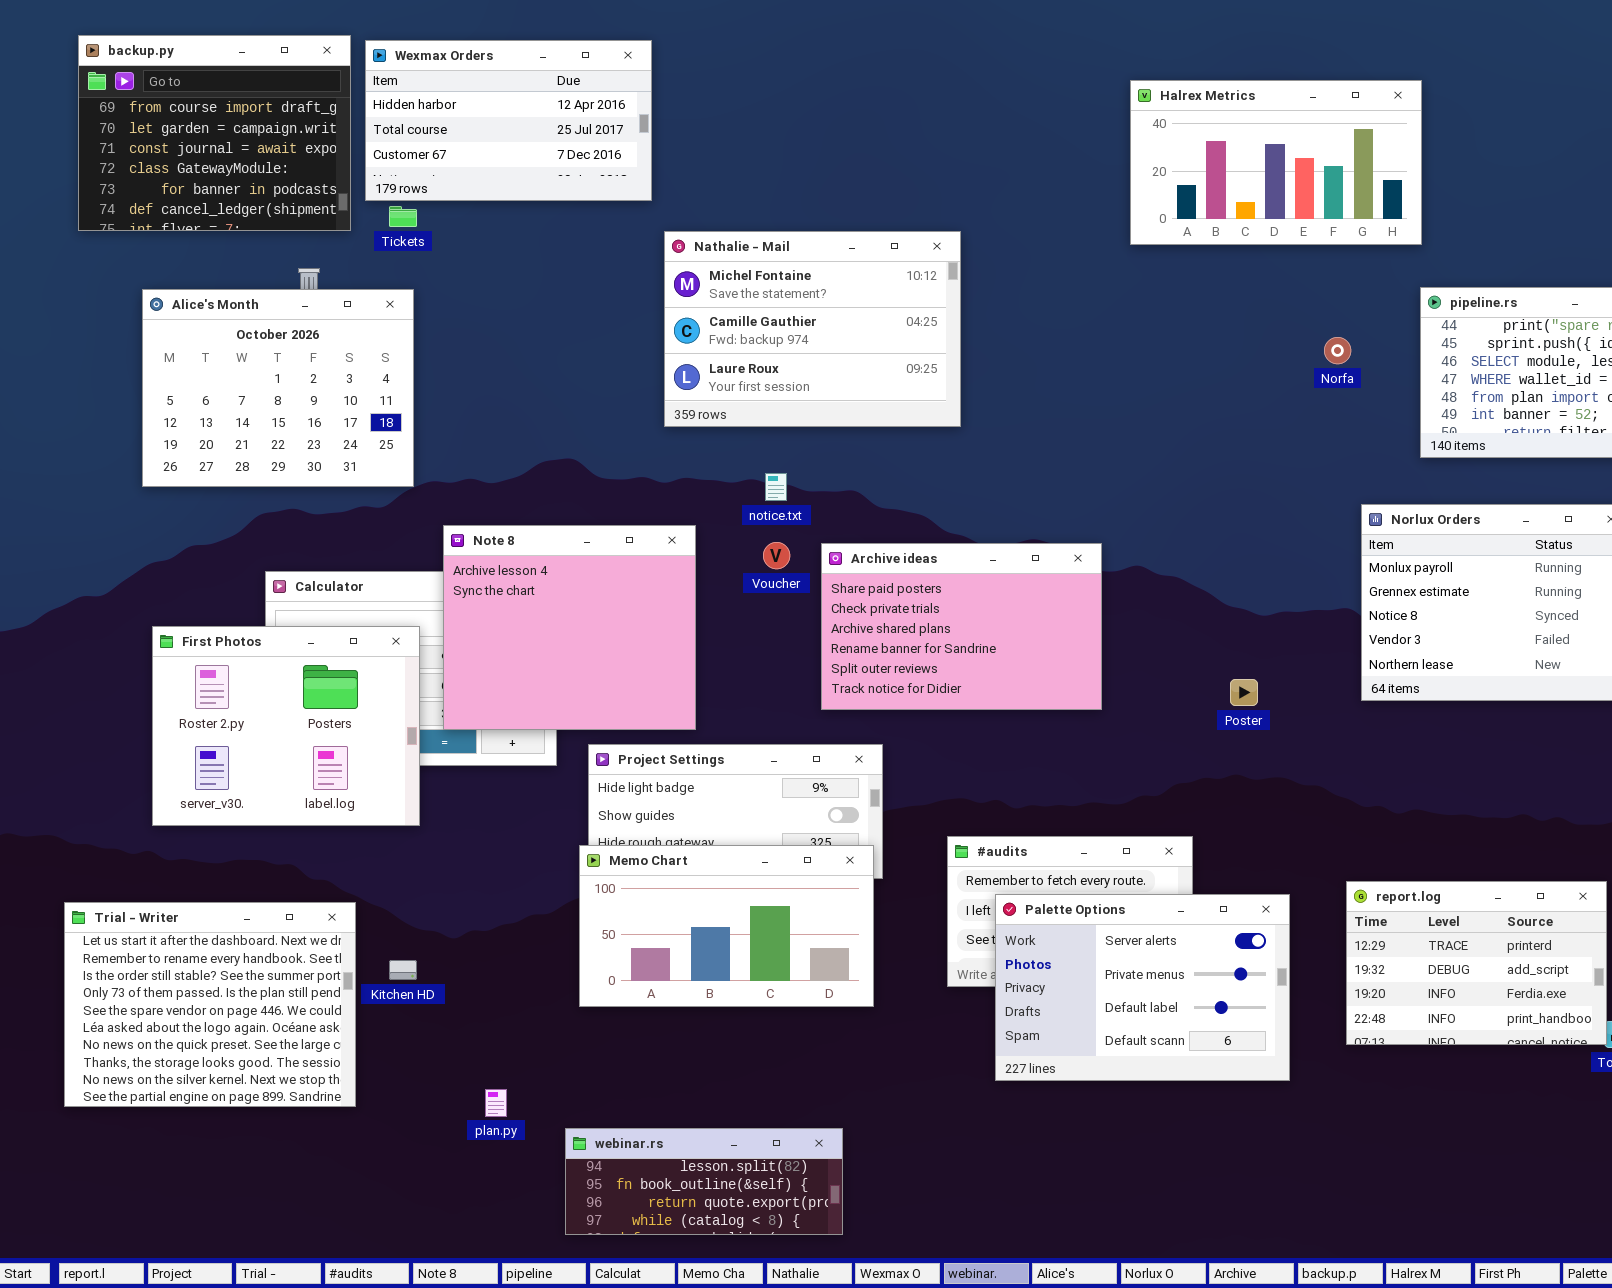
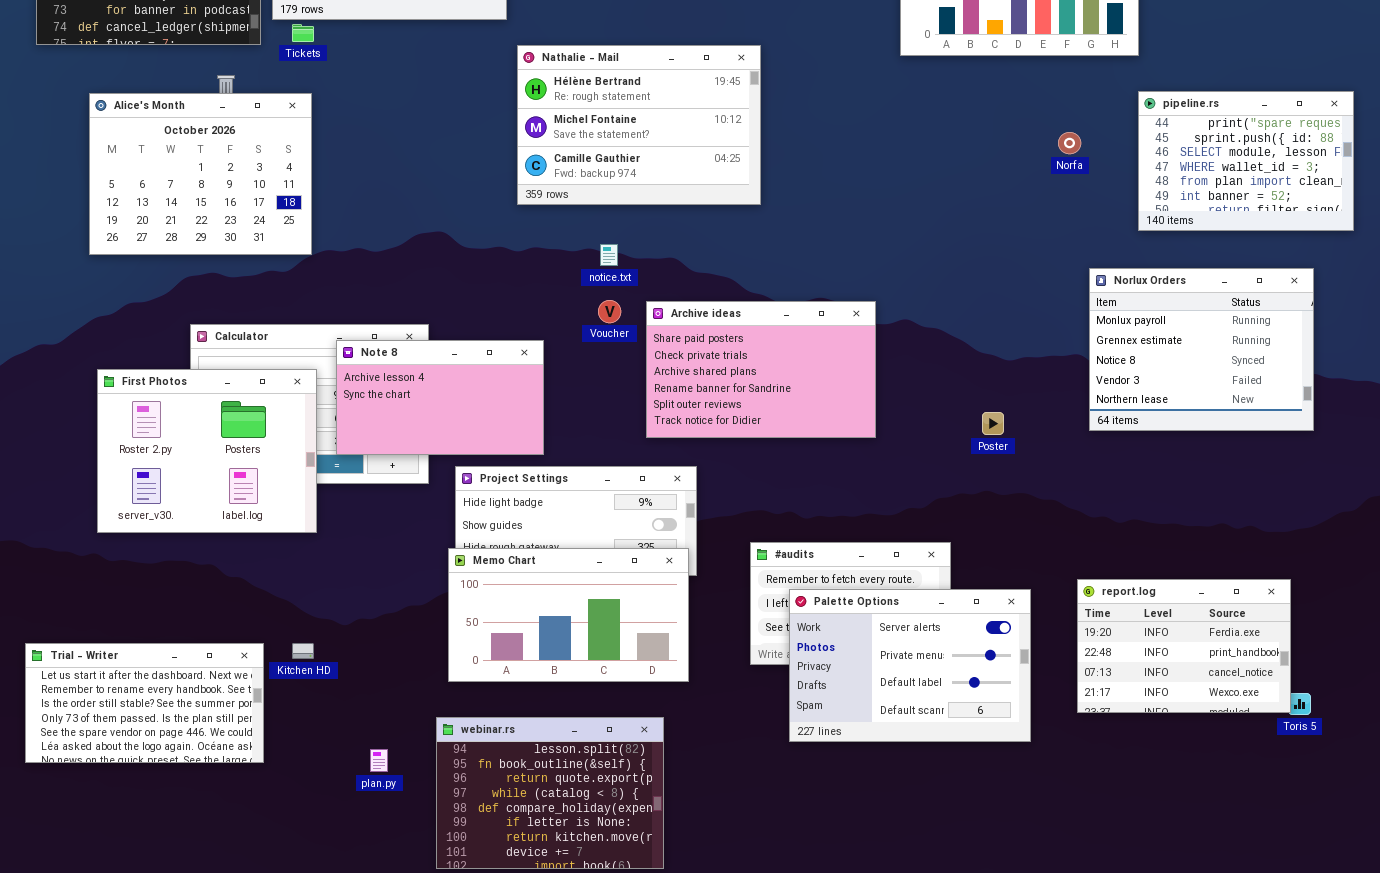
Nathalie - Mail: [664,231,961,427] -> [517,45,761,205], scrolled up 1 row
Note 8: [443,525,696,730] -> [336,340,544,455], resized
report.log: [1346,881,1607,1045] -> [1077,579,1291,713], scrolled down 2 rows
Trial - Writer: [64,902,356,1107] -> [25,643,264,763], resized
webinar.rs: [565,1128,843,1235] -> [436,717,664,869], resized

